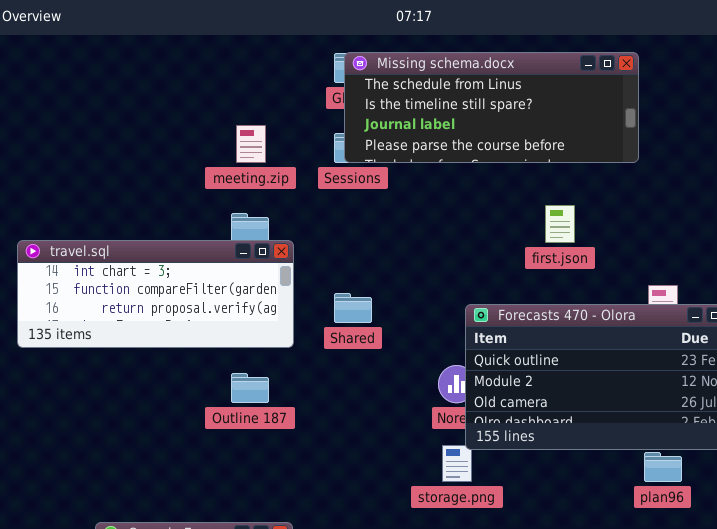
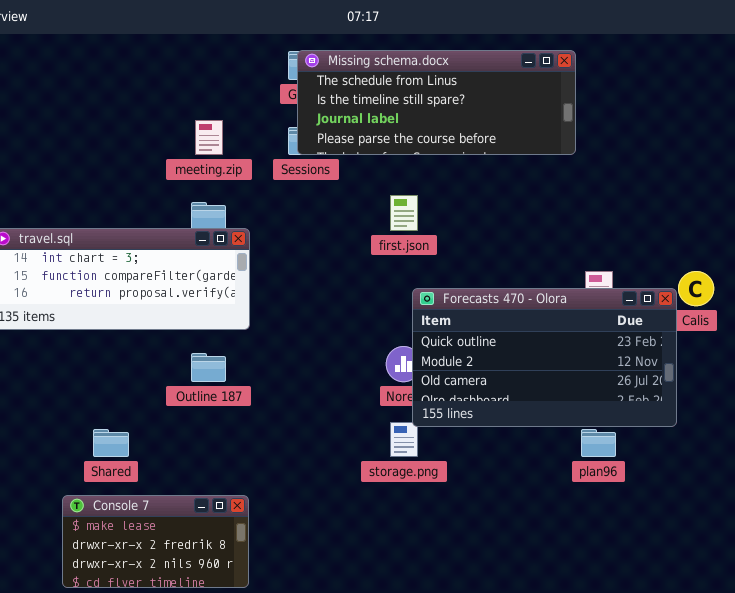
first.json: [545,205,575,243] -> [390,195,418,231], moved
Shared: [334,293,372,323] -> [93,429,129,457], moved

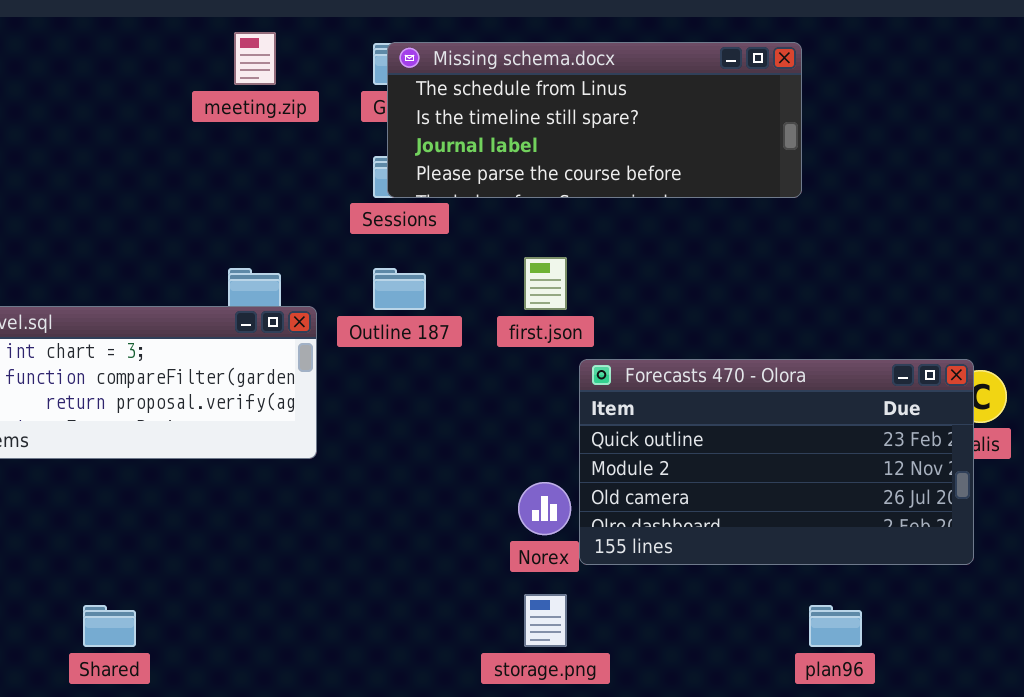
meeting.zip: [195,120,223,155] -> [234,32,276,85], moved
Forecasts 470 - Olora: [412,288,677,427] -> [579,359,974,565], moved
Outline 187: [191,353,226,382] -> [373,268,426,310], moved

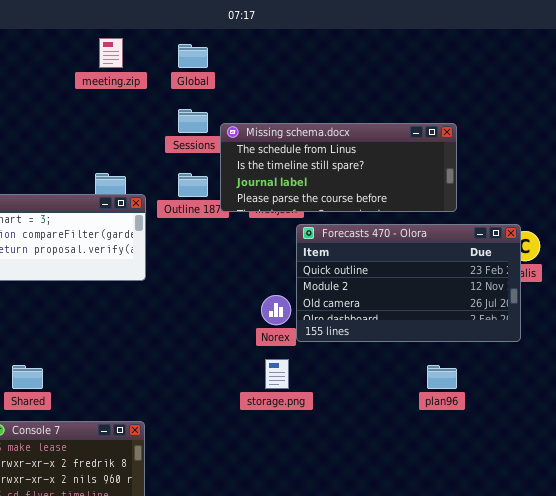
Missing schema.docx: [387,42,802,198] -> [220,123,457,212], moved

